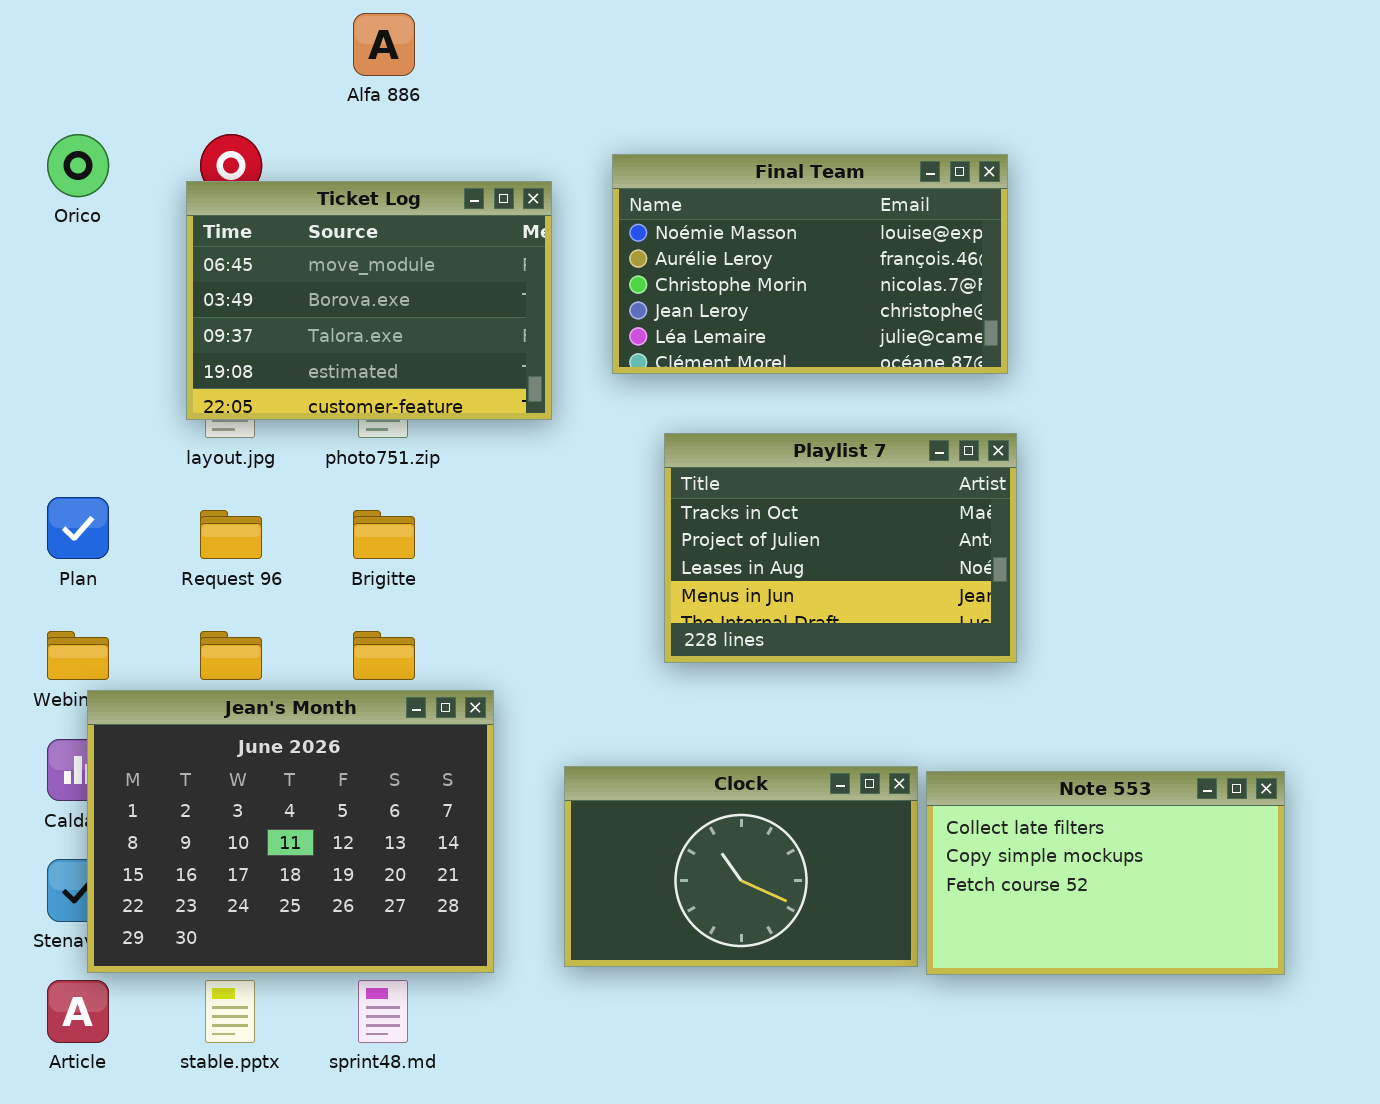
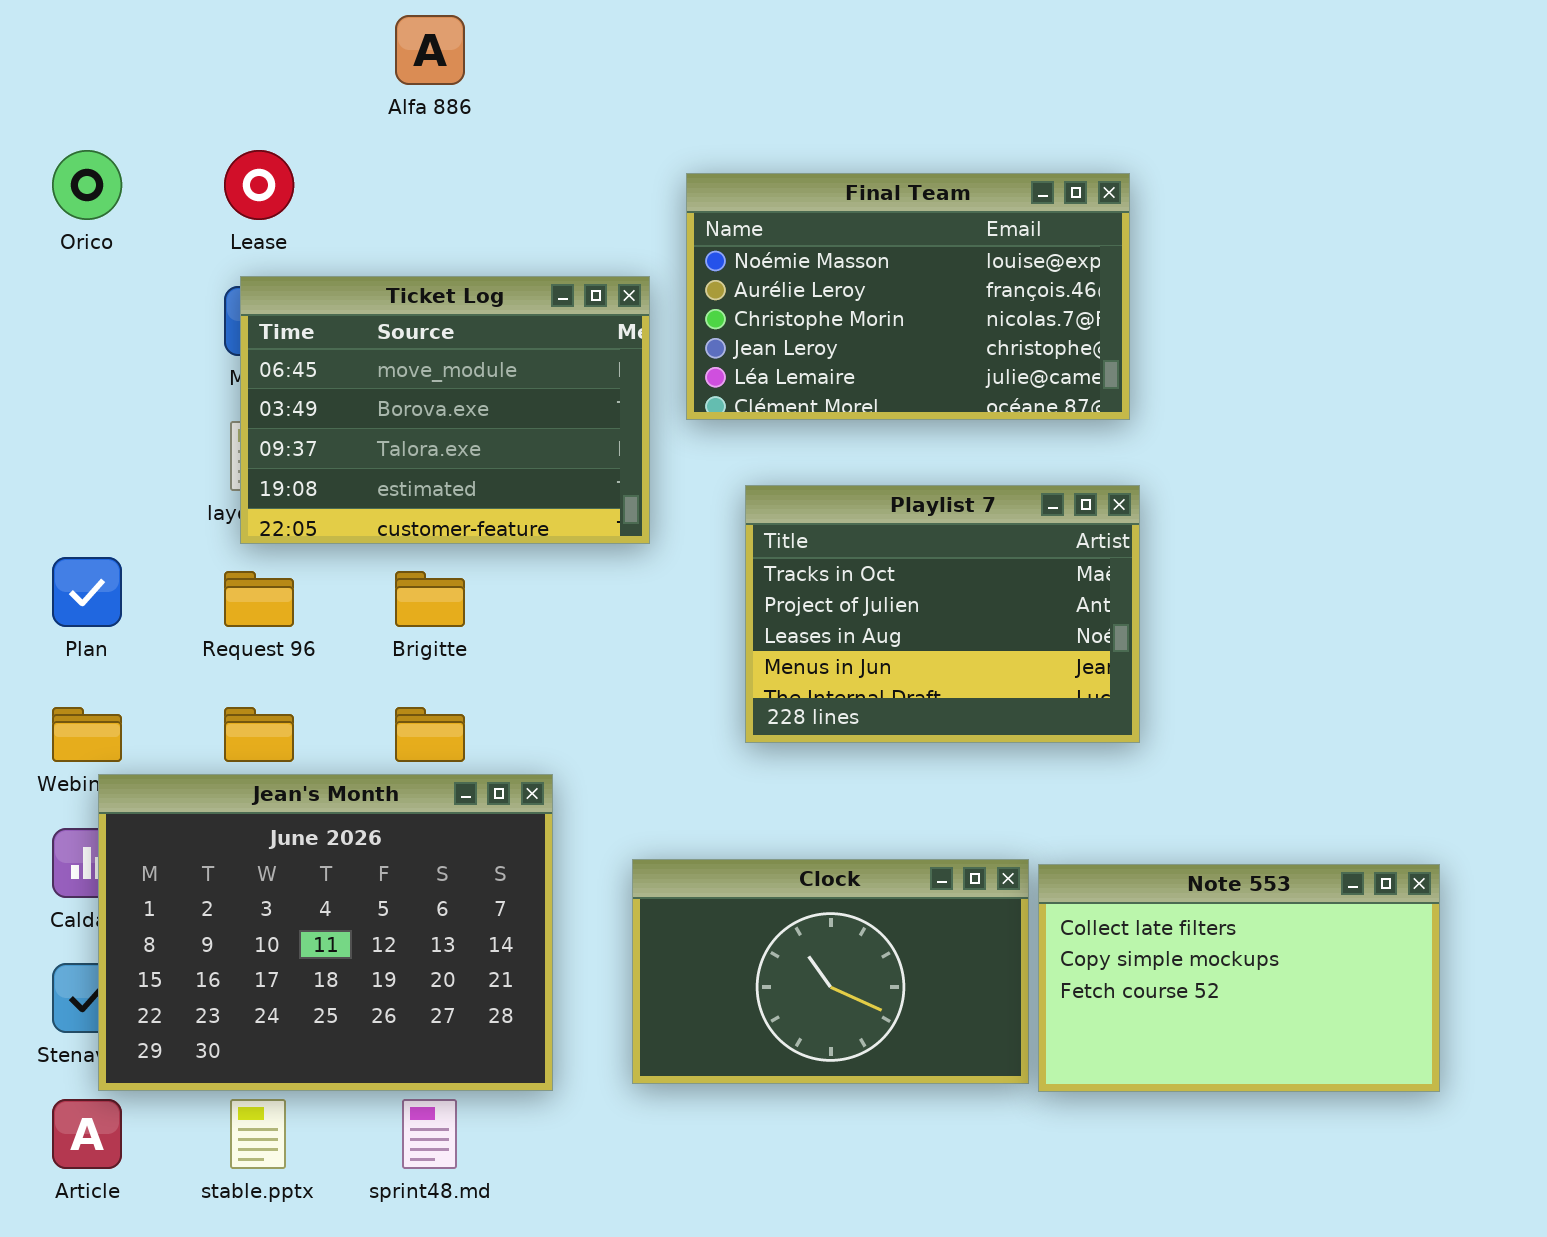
Ticket Log: [186,181,552,420] -> [240,276,650,544], moved

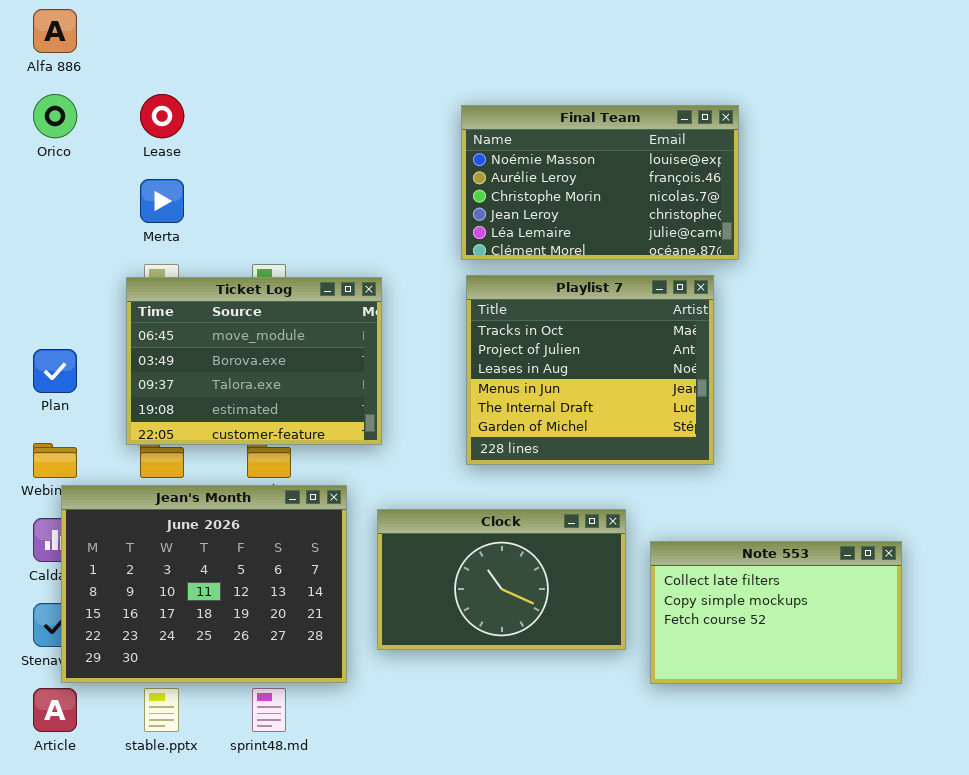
Alfa 886: [395,15,465,85] -> [33,9,77,53], moved
Final Team: [686,173,1130,420] -> [461,105,739,260], moved
Ticket Log: [240,276,650,544] -> [126,277,382,445], moved
Playlist 7: [745,485,1140,743] -> [466,275,714,465], resized
Clock: [632,859,1029,1084] -> [377,509,626,650], moved

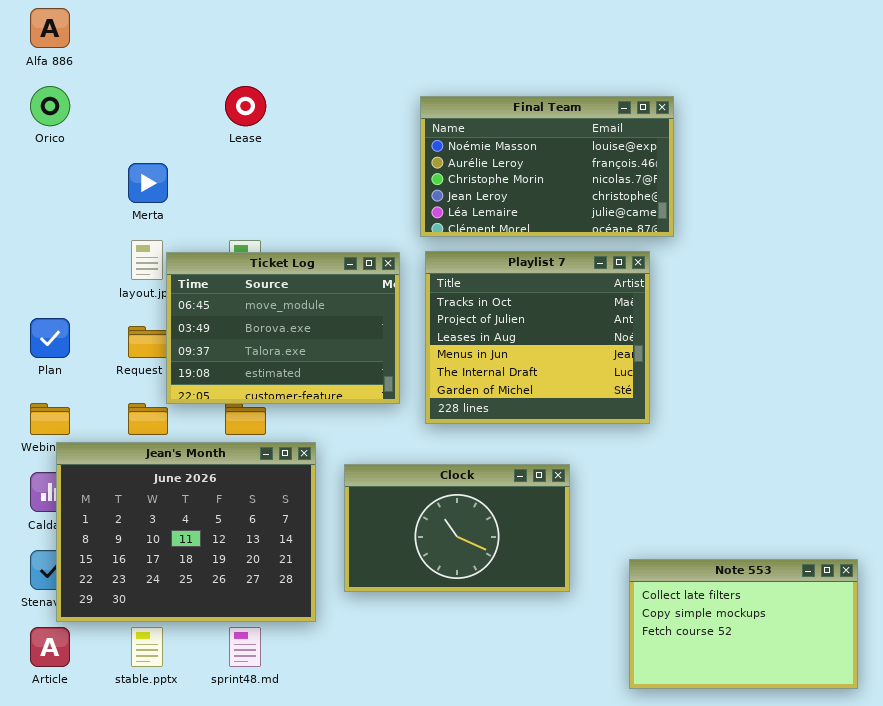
Lease: [140,94,184,138] -> [225,86,266,126], moved
Ticket Log: [126,277,382,445] -> [166,252,400,404], moved
Note 553: [650,541,902,684] -> [629,559,858,689], moved

